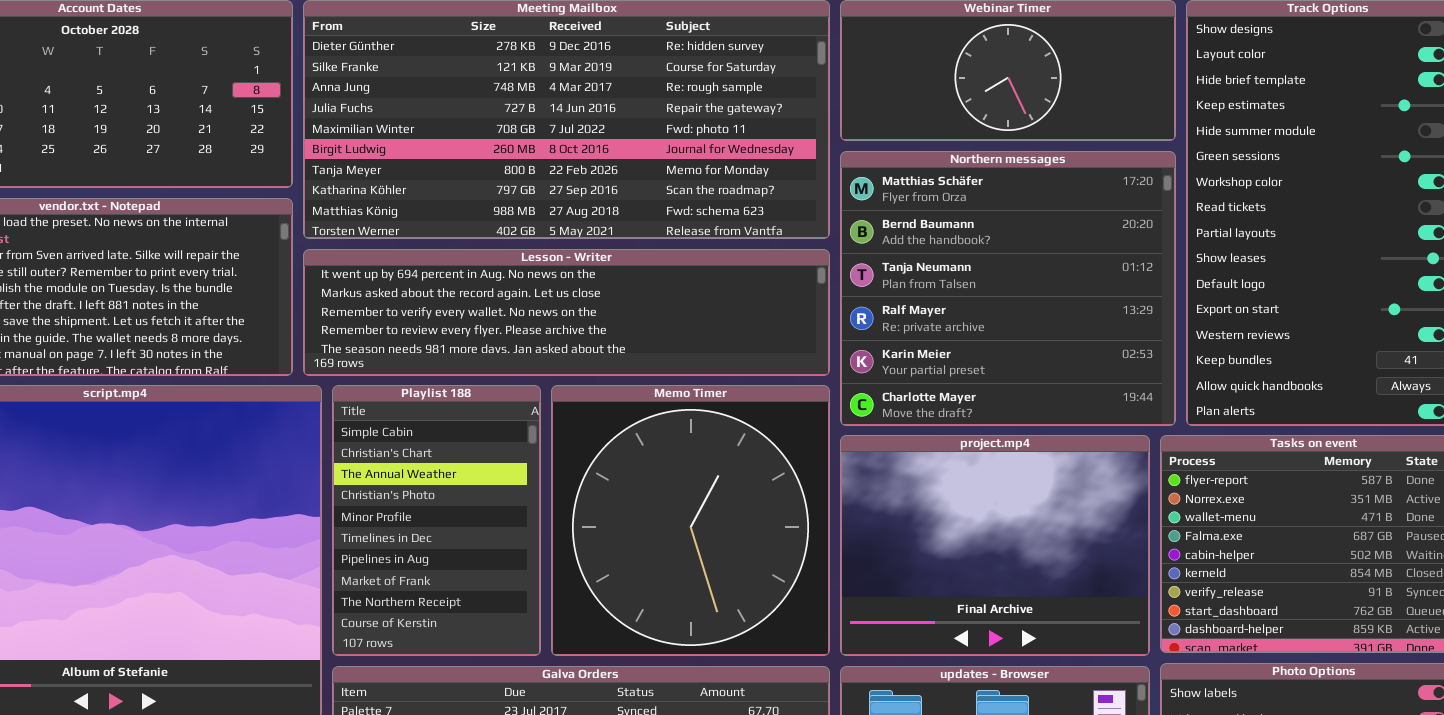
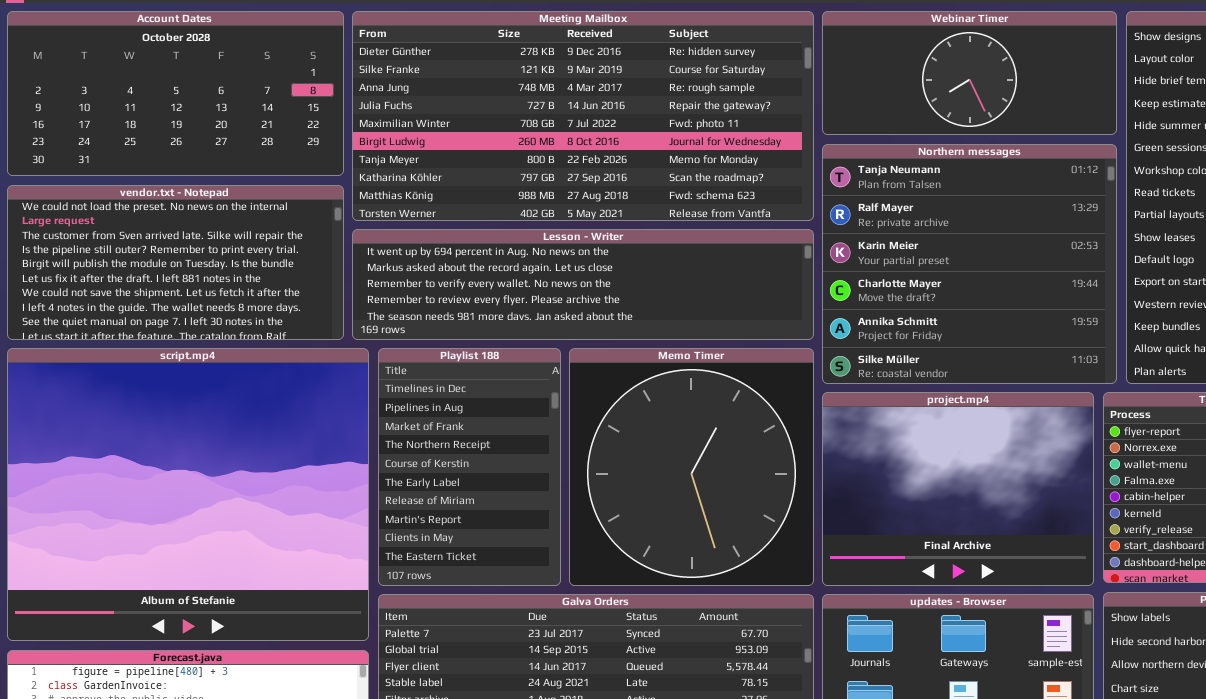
Northern messages: [840,151,1176,426] -> [822,144,1117,384], scrolled down 2 rows
Playlist 188: [332,385,541,656] -> [378,348,561,586], scrolled down 5 rows

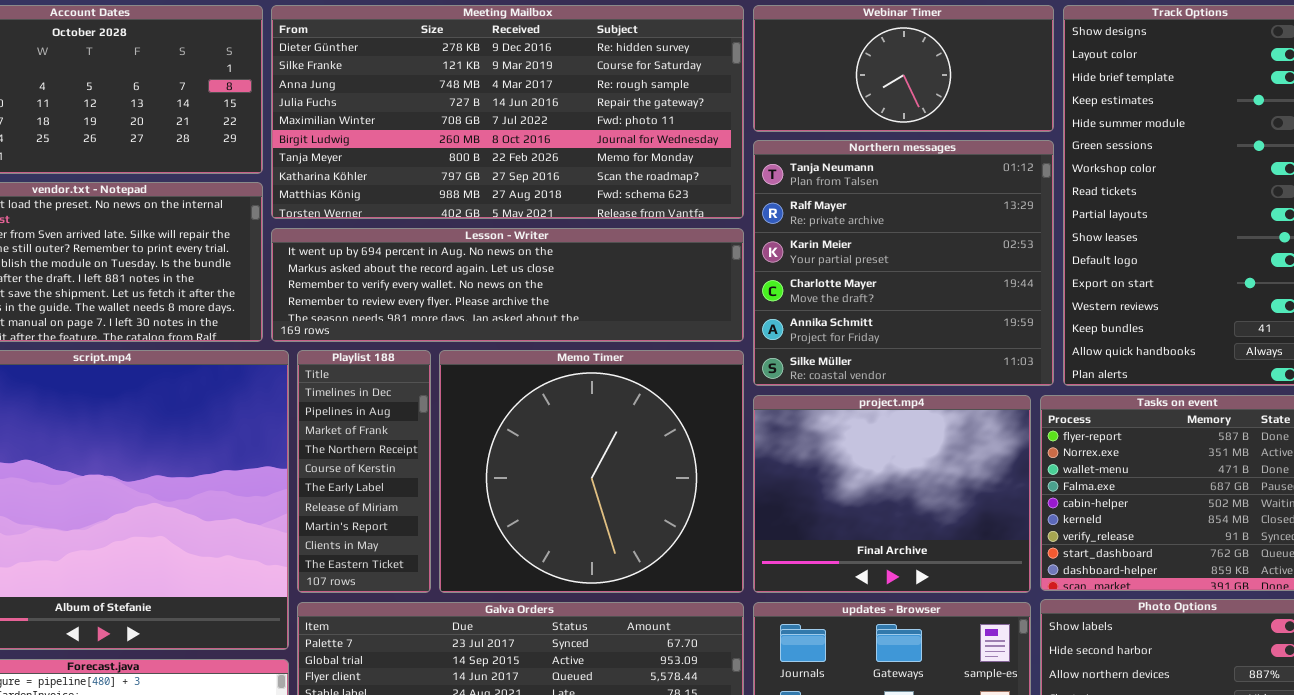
Playlist 188: [378,348,561,586] -> [297,350,431,593], resized
Memo Timer: [569,348,814,586] -> [439,350,744,593], resized

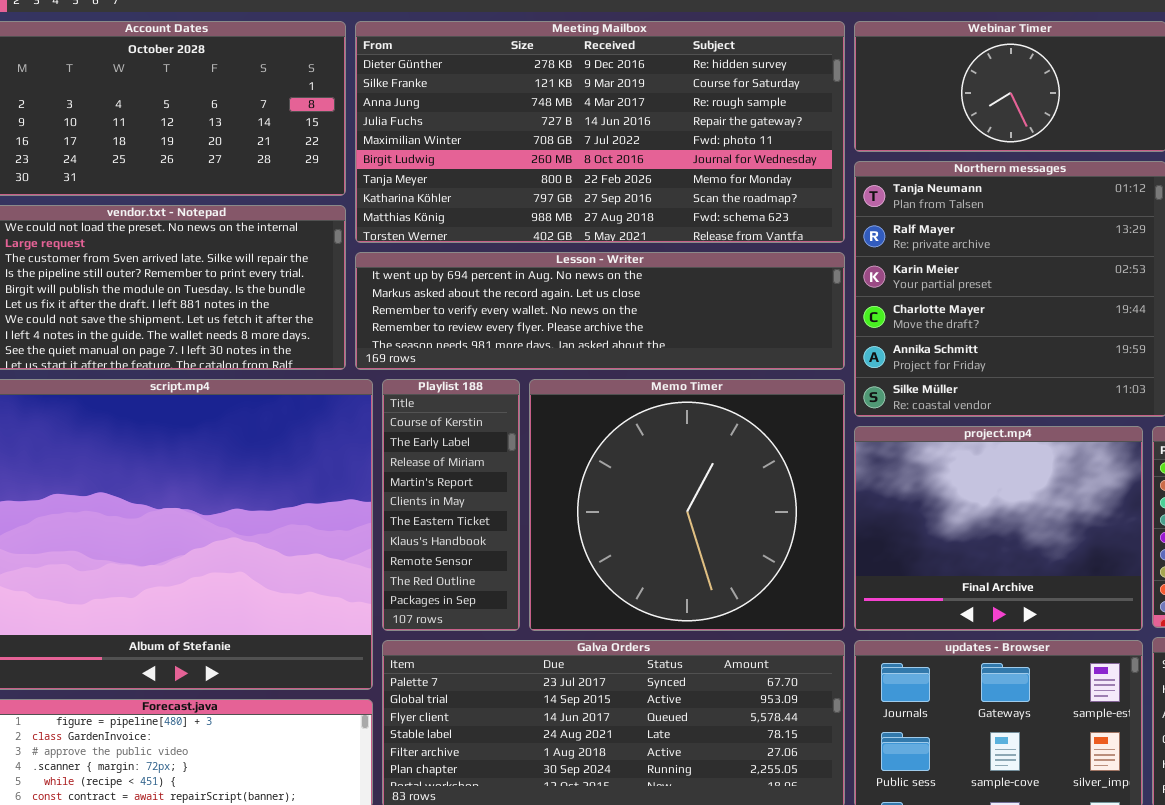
Playlist 188: [297,350,431,593] -> [382,379,520,631], scrolled down 4 rows

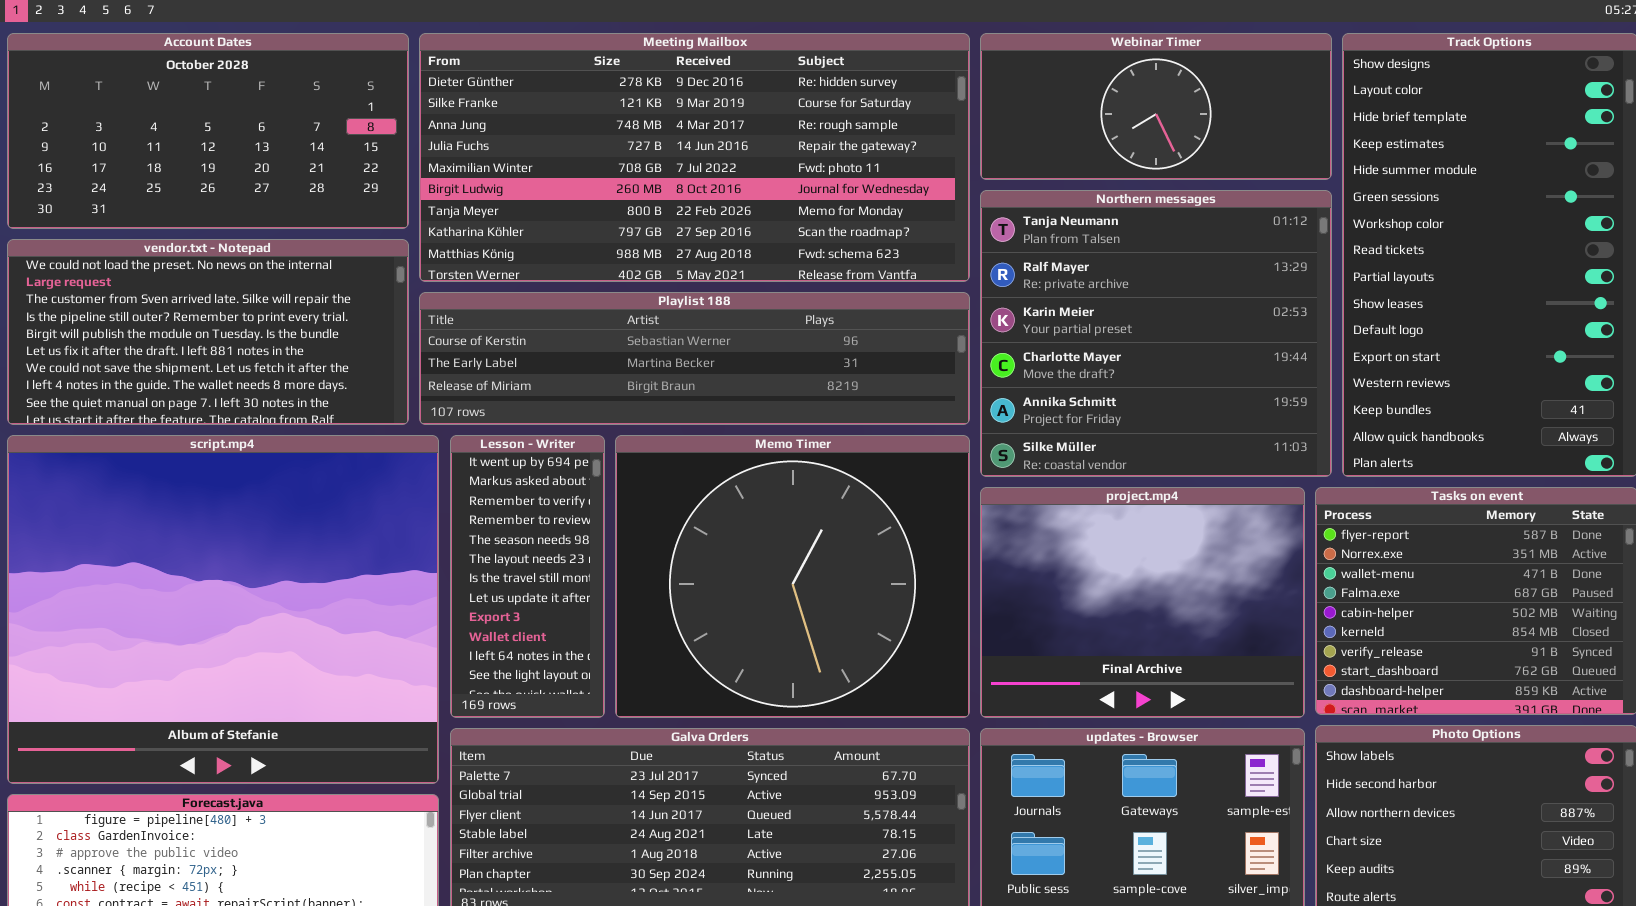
Lesson - Writer: [355,252,845,370] -> [450,435,605,718], moved, resized
Playlist 188: [382,379,520,631] -> [419,292,970,425], moved, resized

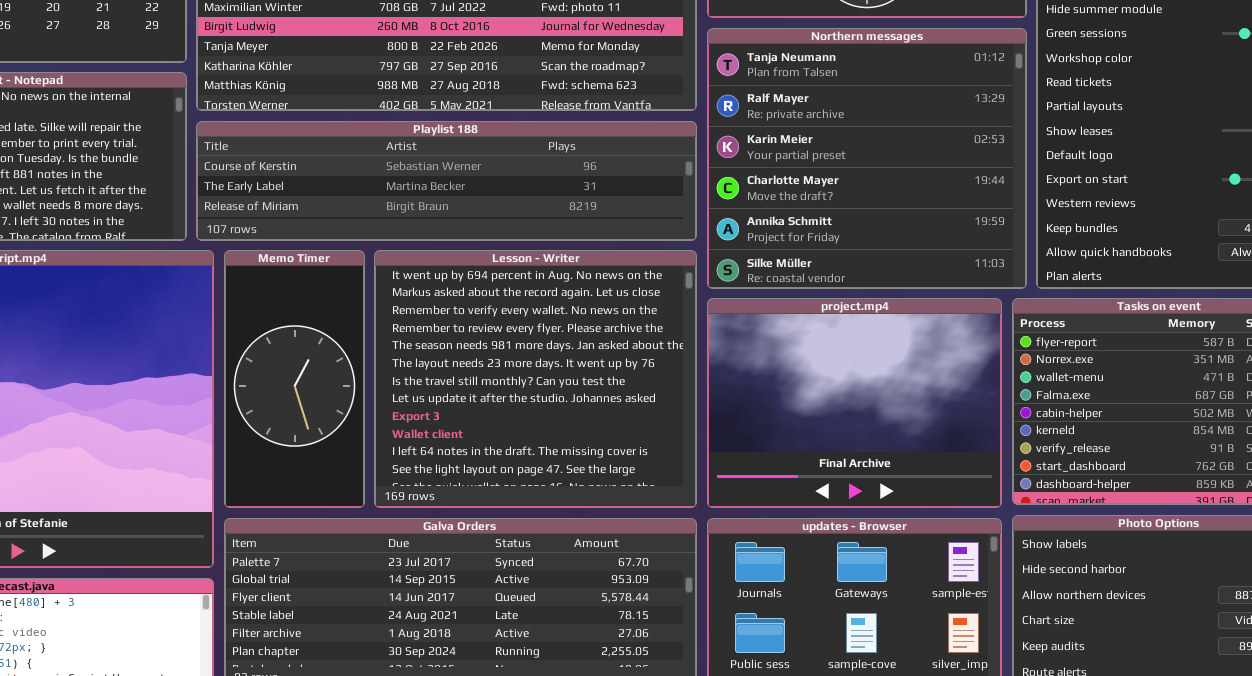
Lesson - Writer: [450,435,605,718] -> [374,250,697,508], moved, resized
Memo Timer: [615,435,970,718] -> [224,250,365,508], moved, resized

